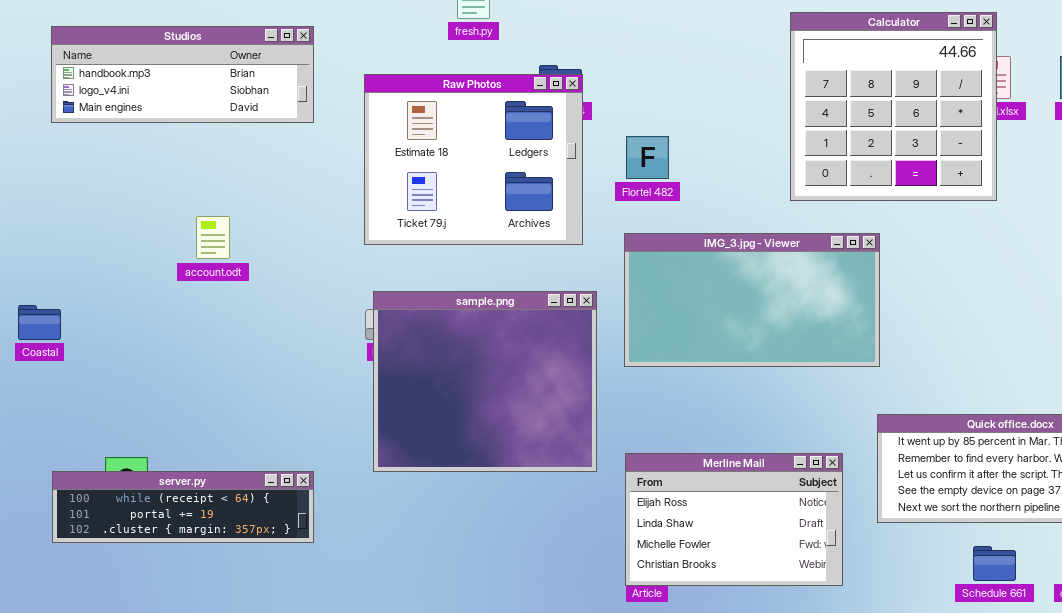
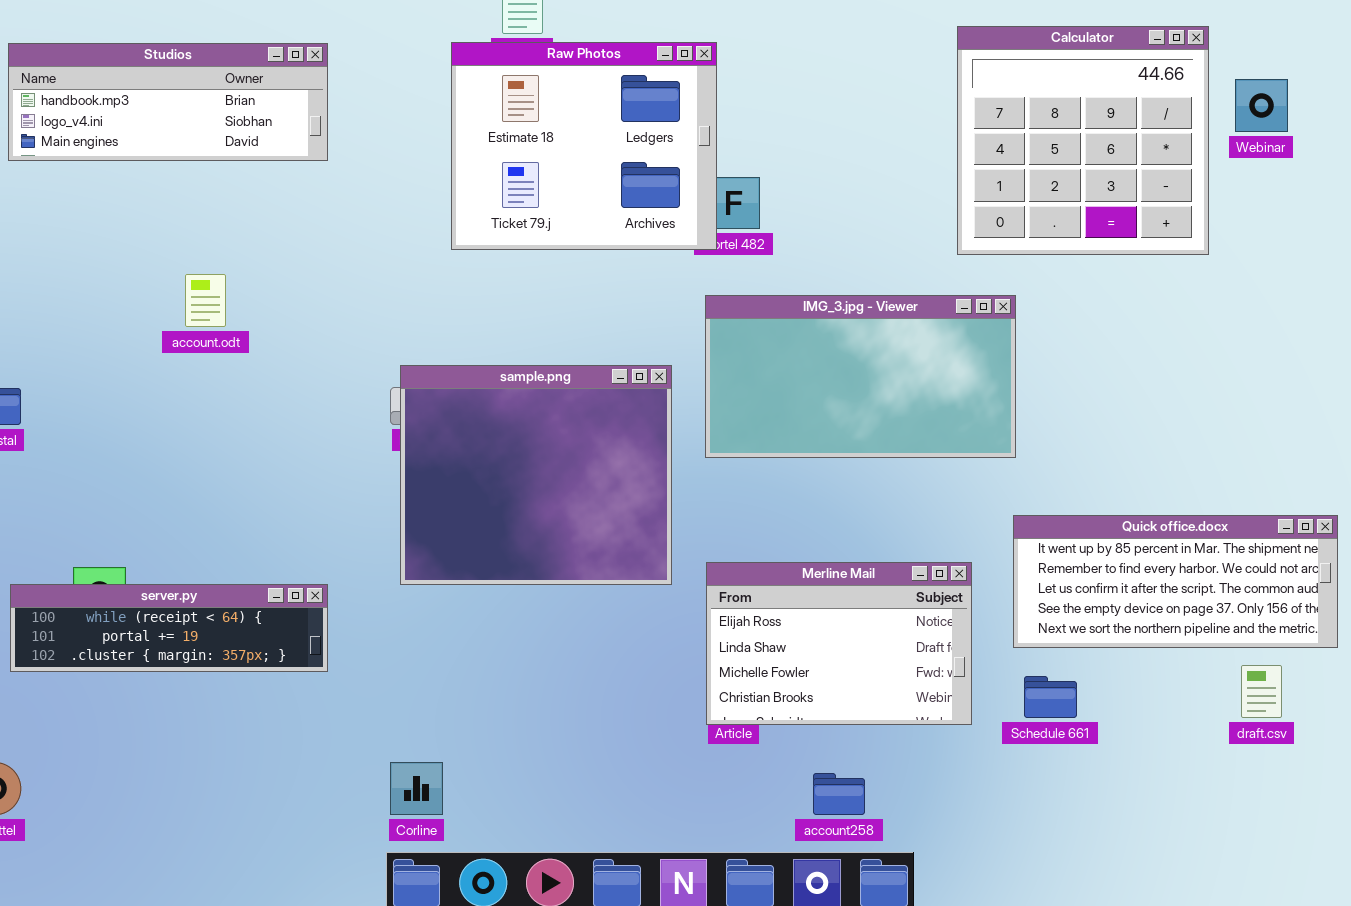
Calculator: [790,12,997,201] -> [957,26,1209,255], moved
Raw Photos: [364,74,583,245] -> [451,42,717,250], moved
Schedule 661: [973,546,1016,581] -> [1024,676,1077,718], moved

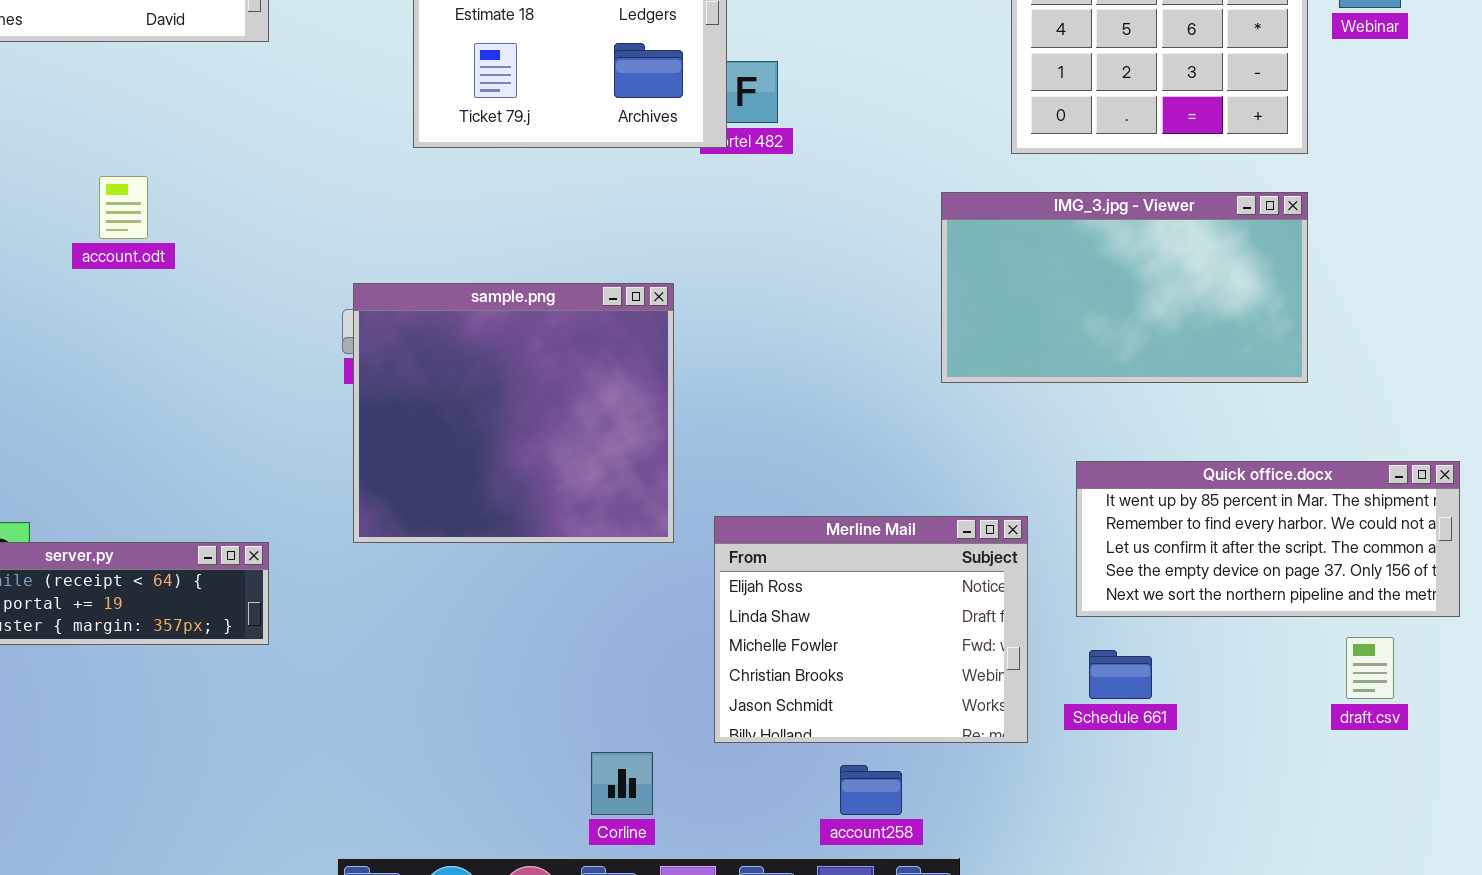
IMG_3.jpg - Viewer: [705,295,1016,458] -> [941,192,1308,383], moved
Merline Mail: [706,562,972,725] -> [714,516,1028,743], resized
Corline: [390,762,443,815] -> [591,752,653,815], moved

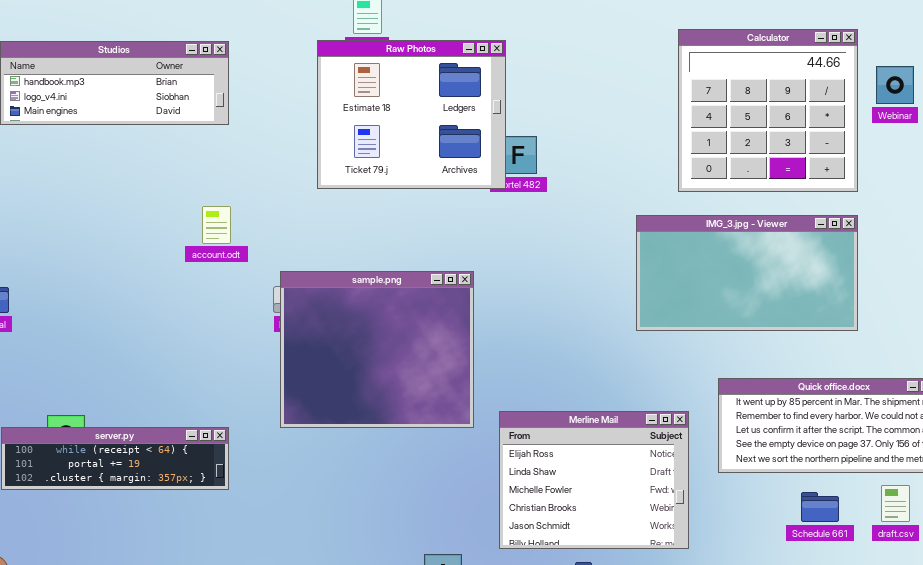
account.odt: [99,176,148,239] -> [202,206,231,244], moved
Schedule 661: [1089,650,1152,699] -> [801,492,839,522], moved

